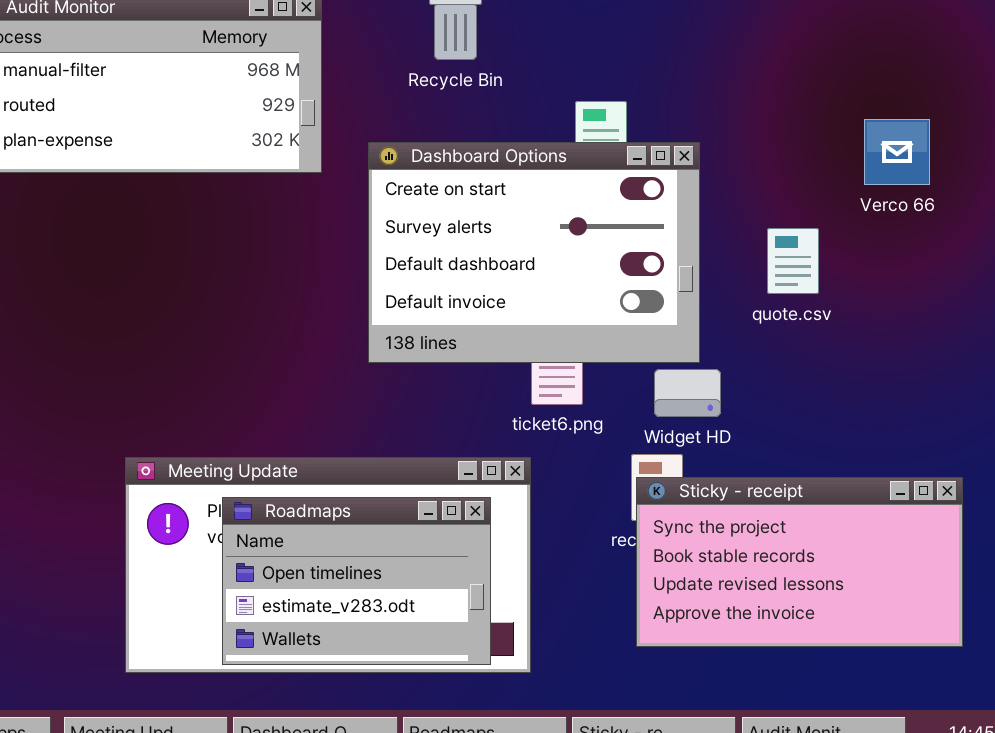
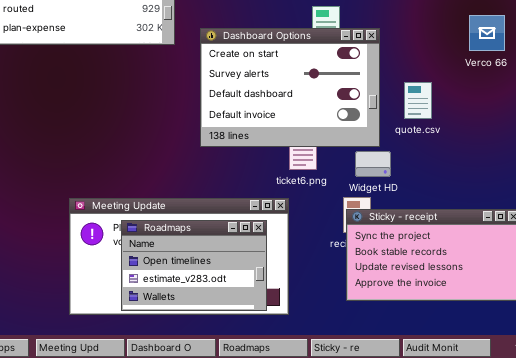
quote.csv: [767,228,819,294] -> [404,82,432,119], moved

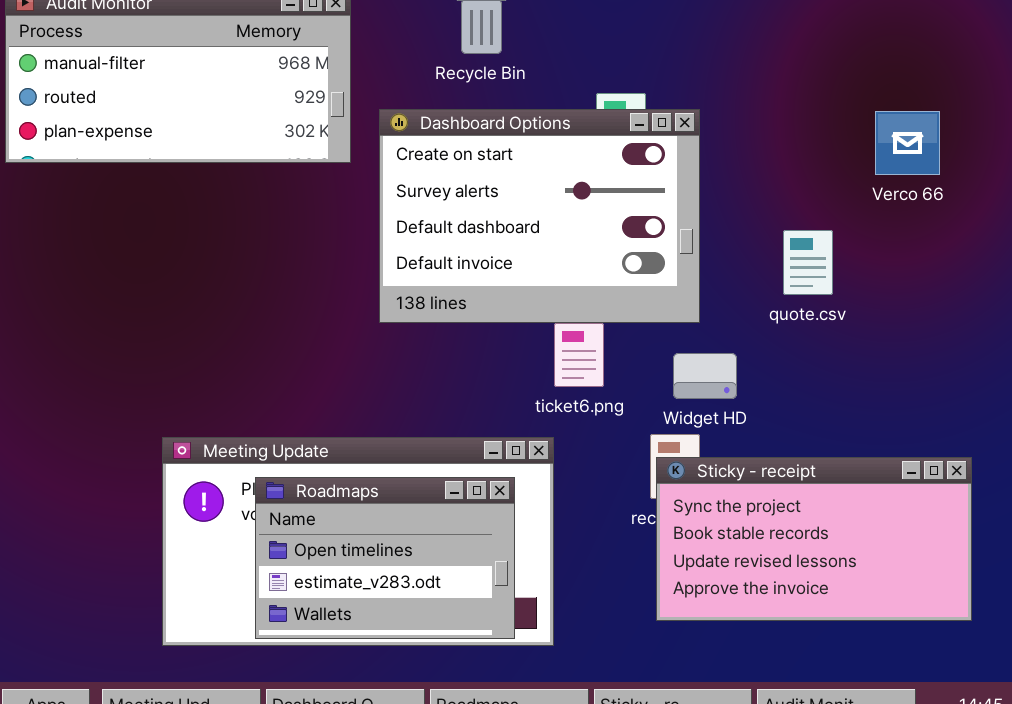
Dashboard Options: [200,28,380,147] -> [379,109,700,323], moved
quote.csv: [404,82,432,119] -> [783,230,833,295], moved

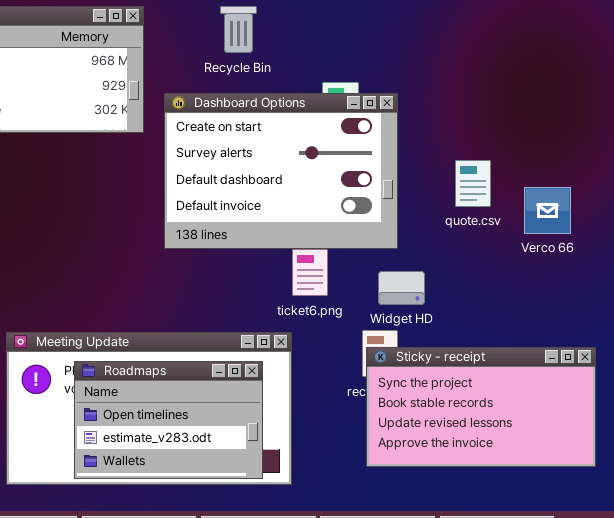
Verco 66: [875,111,940,175] -> [524,187,571,234], moved
quote.csv: [783,230,833,295] -> [455,160,491,207], moved

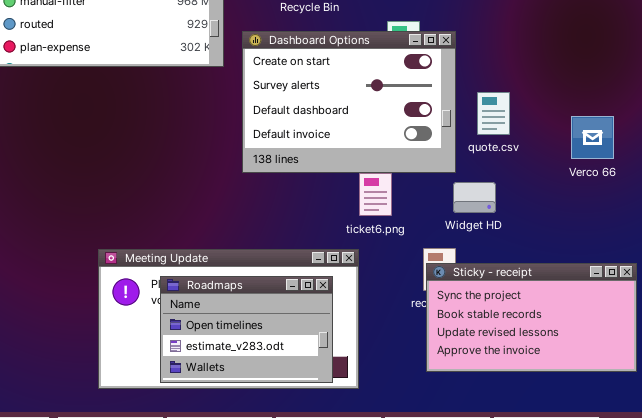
quote.csv: [455,160,491,207] -> [477,92,510,135], moved
Widget HD: [378,271,425,305] -> [453,182,496,213], moved

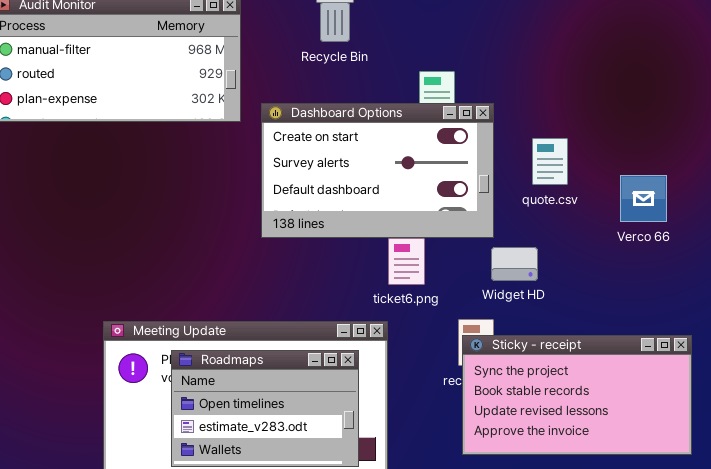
Dashboard Options: [242,31,456,173] -> [261,103,494,238], resized
quote.csv: [477,92,510,135] -> [532,138,568,185], moved

